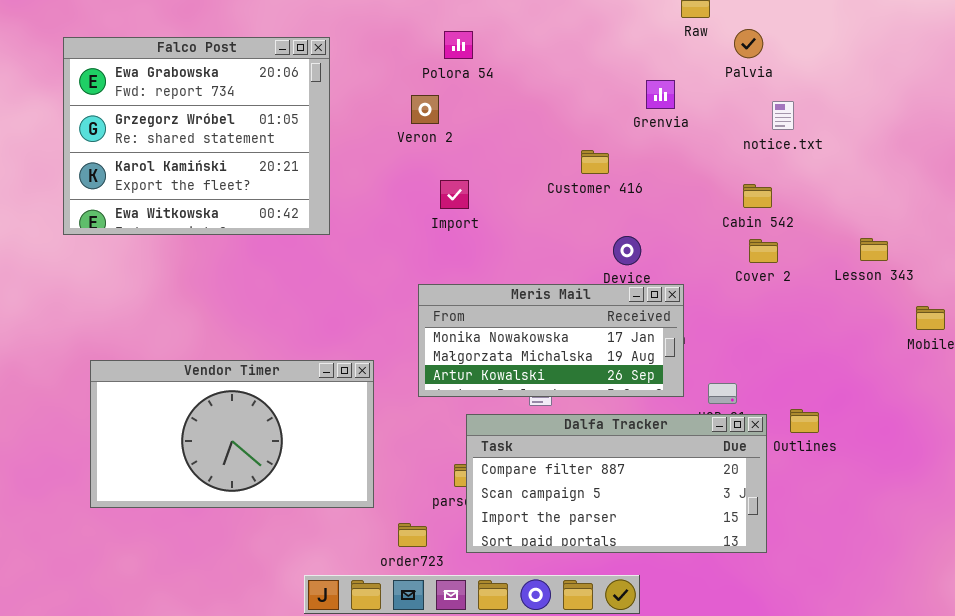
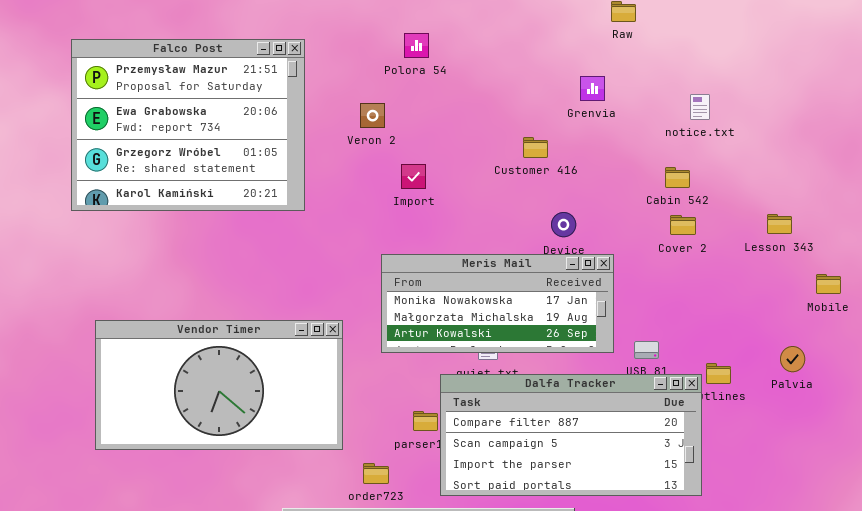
Palvia: [734,29,763,58] -> [780,346,805,372], moved
Falco Post: [63,37,330,235] -> [71,39,305,211], scrolled up 1 row
Veron 2: [411,95,439,124] -> [360,103,385,128], moved
Dalfa Tracker: [466,414,767,553] -> [440,374,702,496], moved

